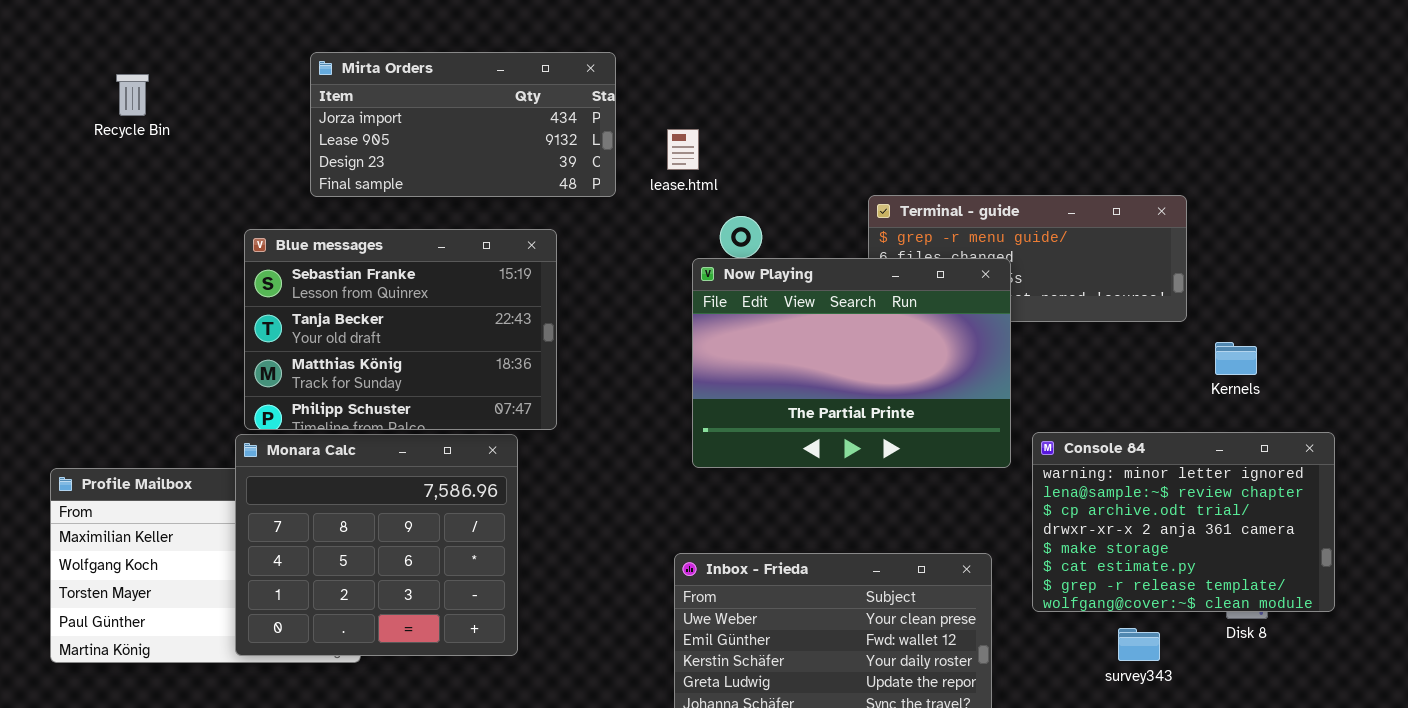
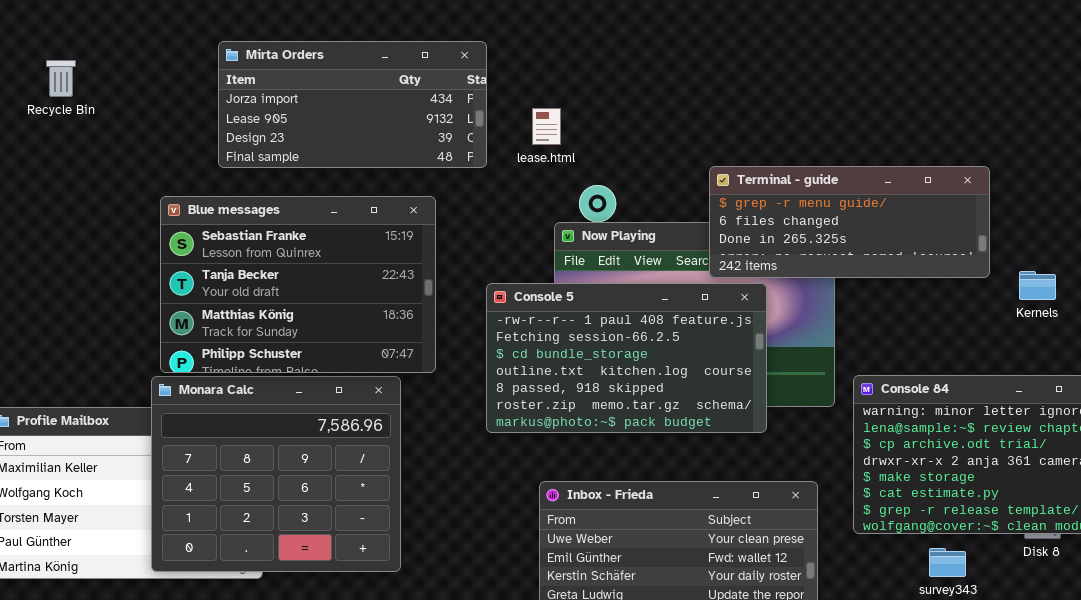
Terminal - guide: [868,195,1187,322] -> [709,166,990,278], raised
Console 5: none -> [486,283,767,433], opened
Kernels: [1215,342,1257,375] -> [1019,271,1056,300], moved

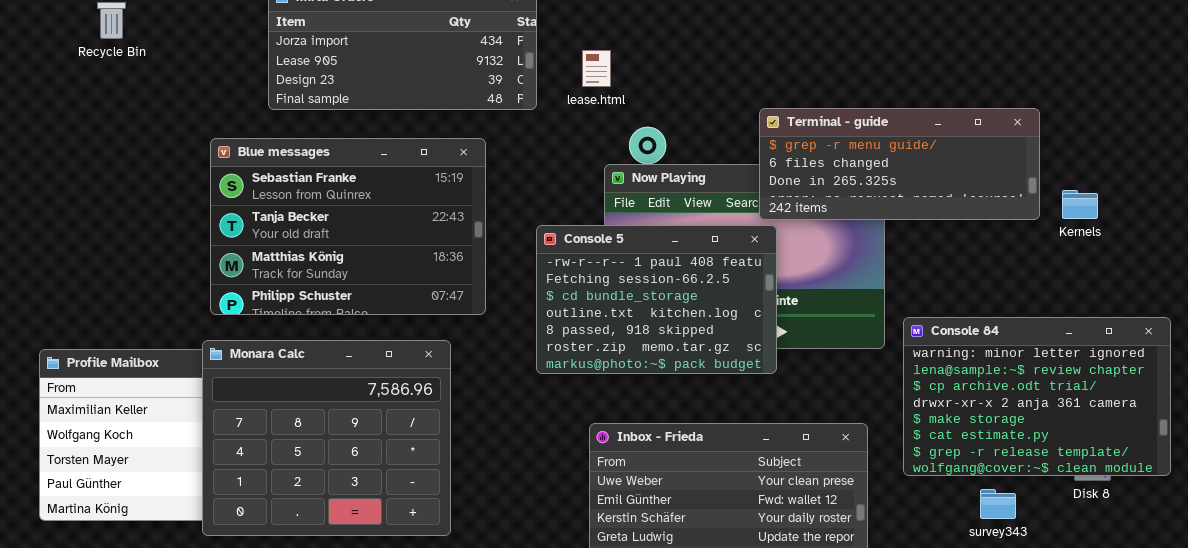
Kernels: [1019,271,1056,300] -> [1062,190,1098,219], moved
Console 5: [486,283,767,433] -> [536,225,777,374], resized
Monara Calc: [151,376,401,572] -> [202,340,451,536], moved

